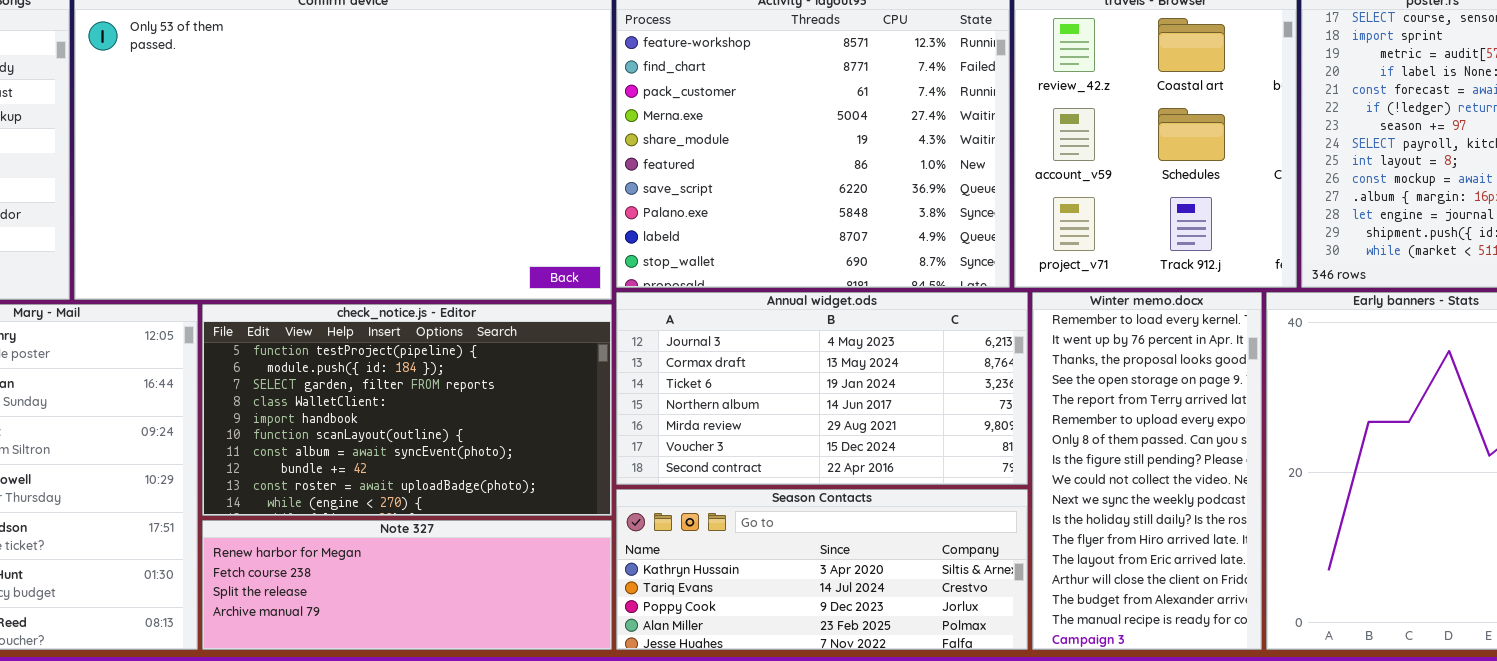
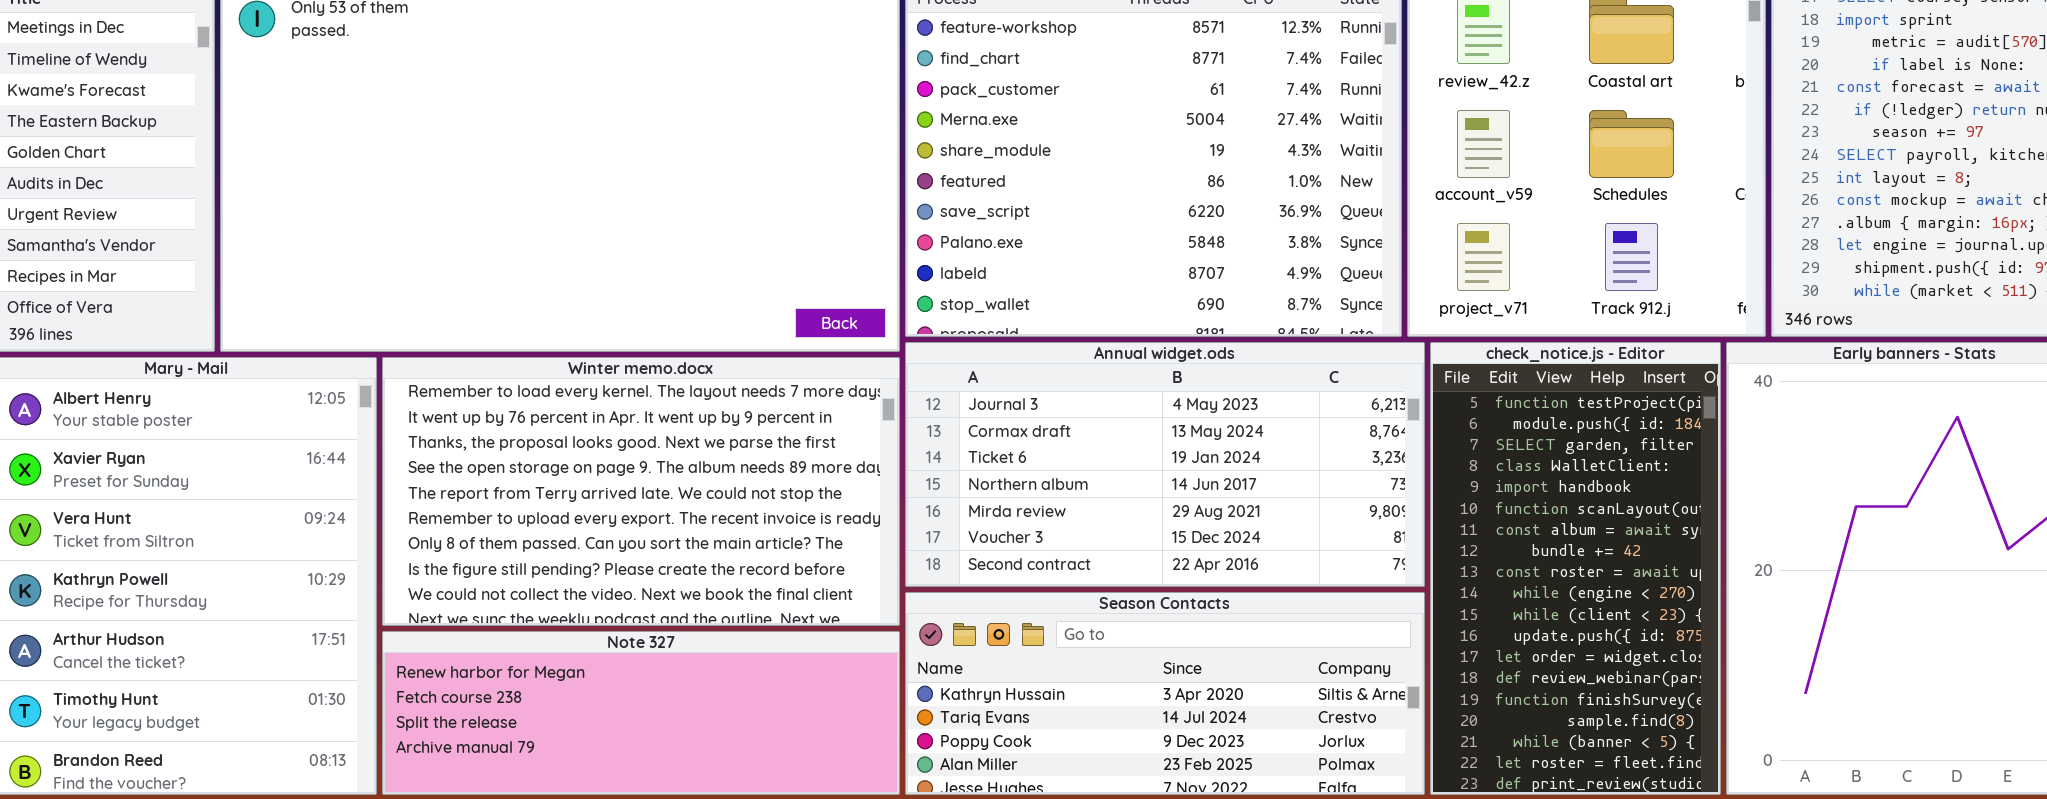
Winter memo.docx: [1032,292,1262,650] -> [382,357,900,626], moved, resized
check_notice.js - Editor: [202,304,612,516] -> [1430,342,1721,795], moved, resized

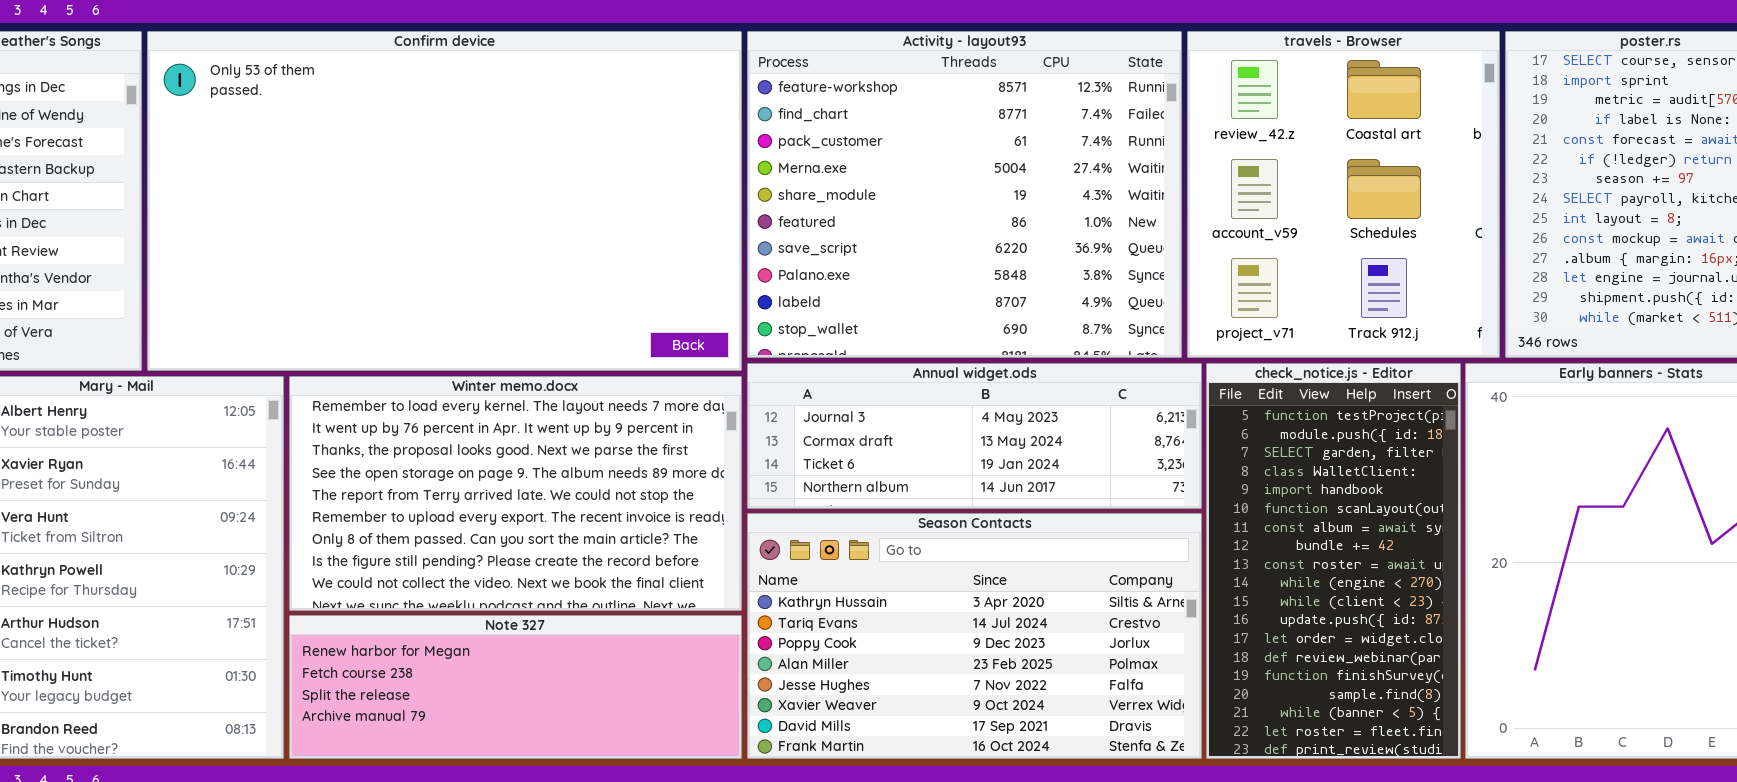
Annual widget.ods: [905,342,1425,587] -> [747,363,1202,509], resized
Season Contacts: [905,592,1425,795] -> [747,513,1202,759], resized

